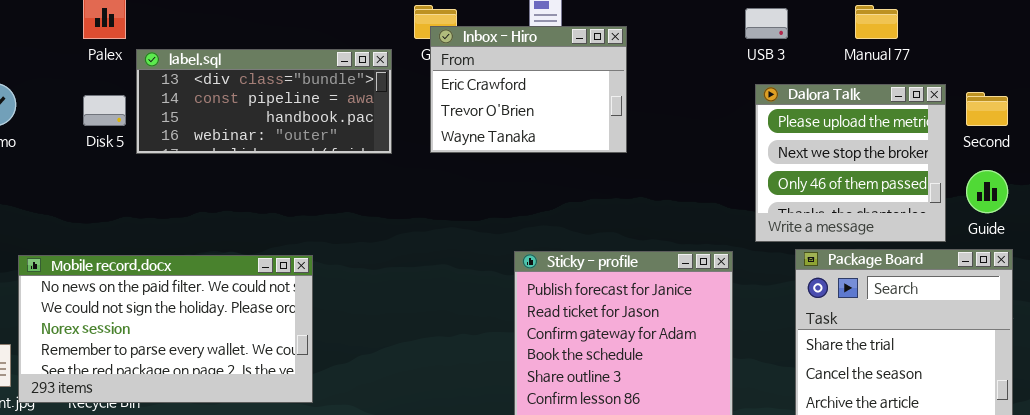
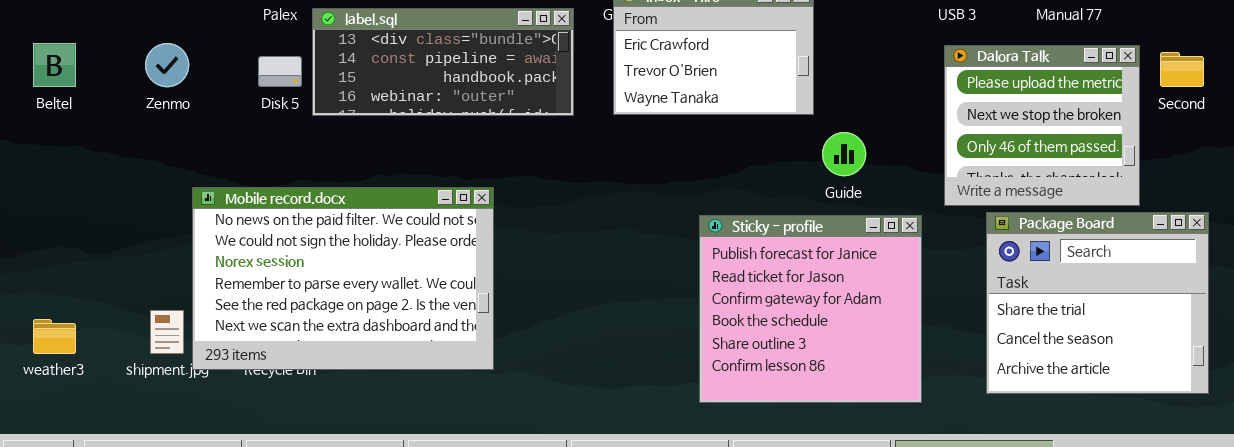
Guide: [966,170,1008,213] -> [822,132,866,176], moved
Mobile record.docx: [18,255,313,403] -> [192,187,494,370], resized

